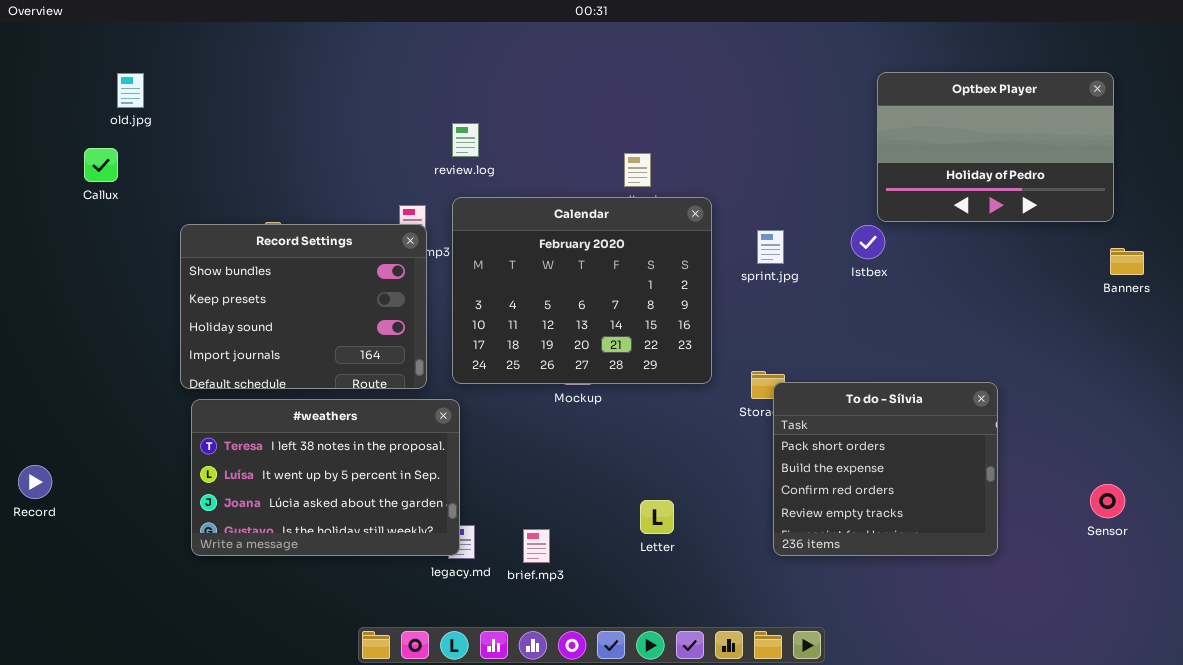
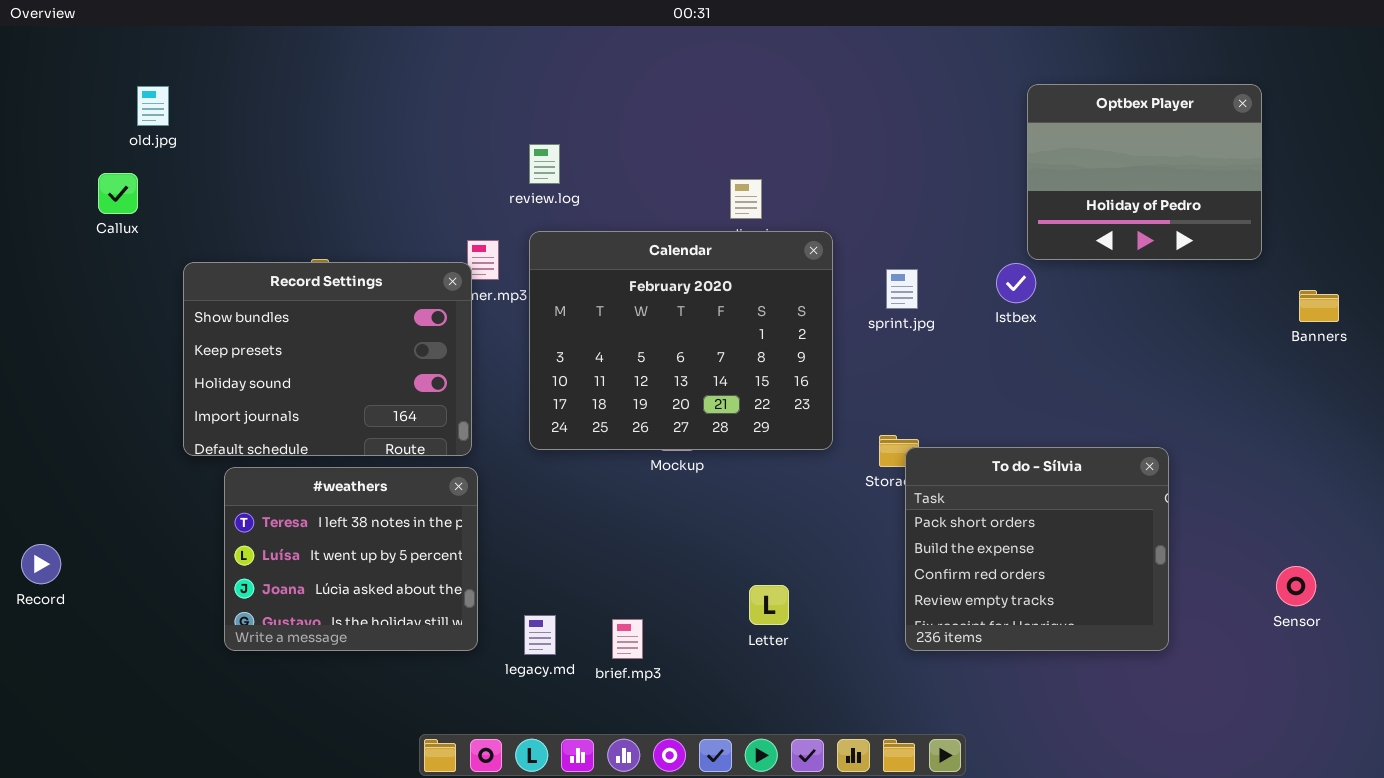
Optbex Player: [877,72,1114,222] -> [1027,84,1262,260], resized
Record Settings: [180,224,427,389] -> [183,262,472,456], moved
#weathers: [191,399,460,556] -> [224,467,478,651], resized

